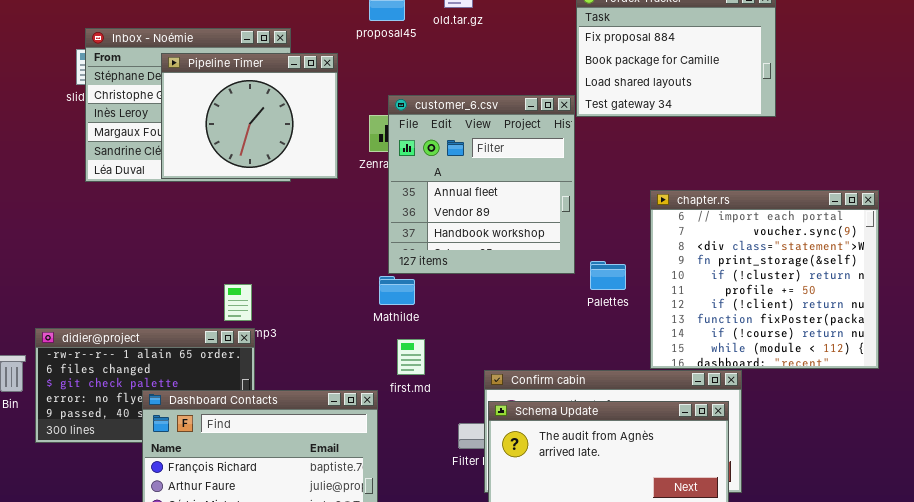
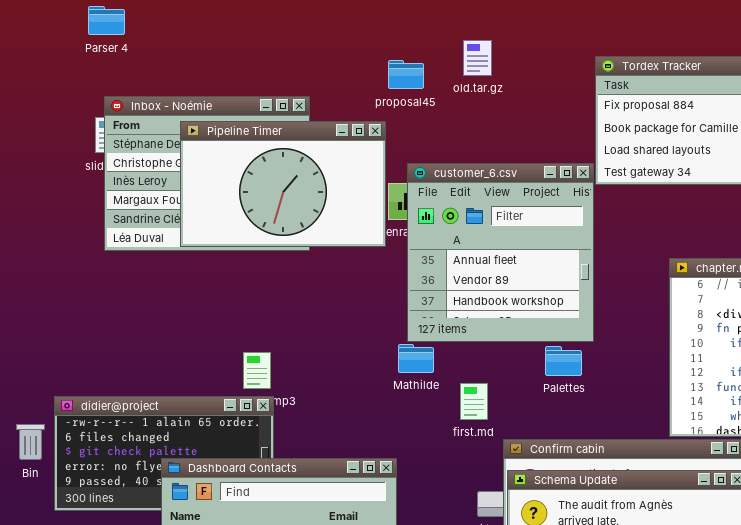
Pipeline Timer: [161,53,338,179] -> [180,121,386,247], resized
Palettes: [590,261,626,290] -> [545,346,582,376], moved
first.md: [397,339,425,375] -> [460,383,488,420], moved

